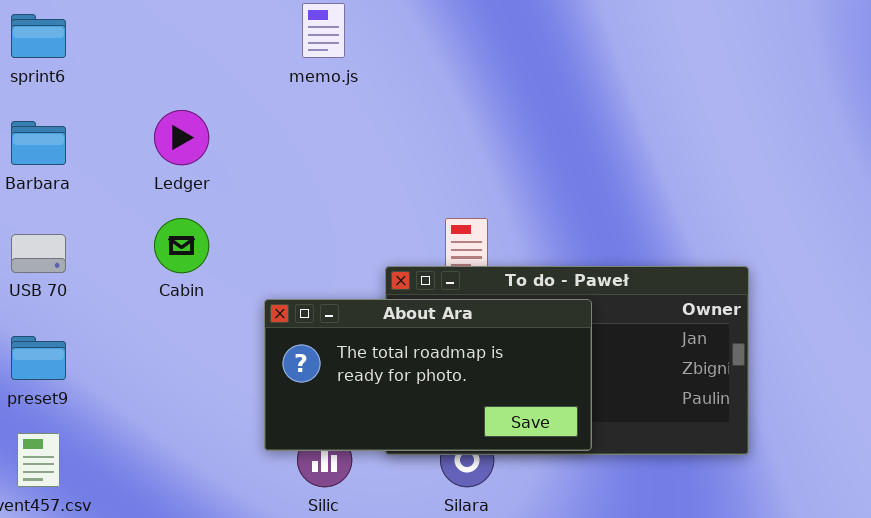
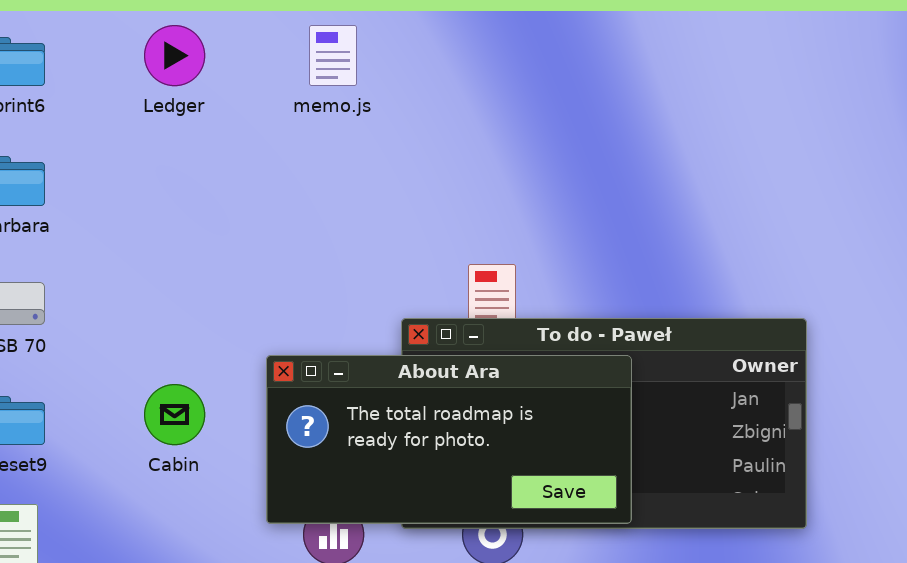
Ledger: [154,110,209,165] -> [144,25,205,86], moved
Cabin: [154,218,209,273] -> [144,384,205,445], moved

